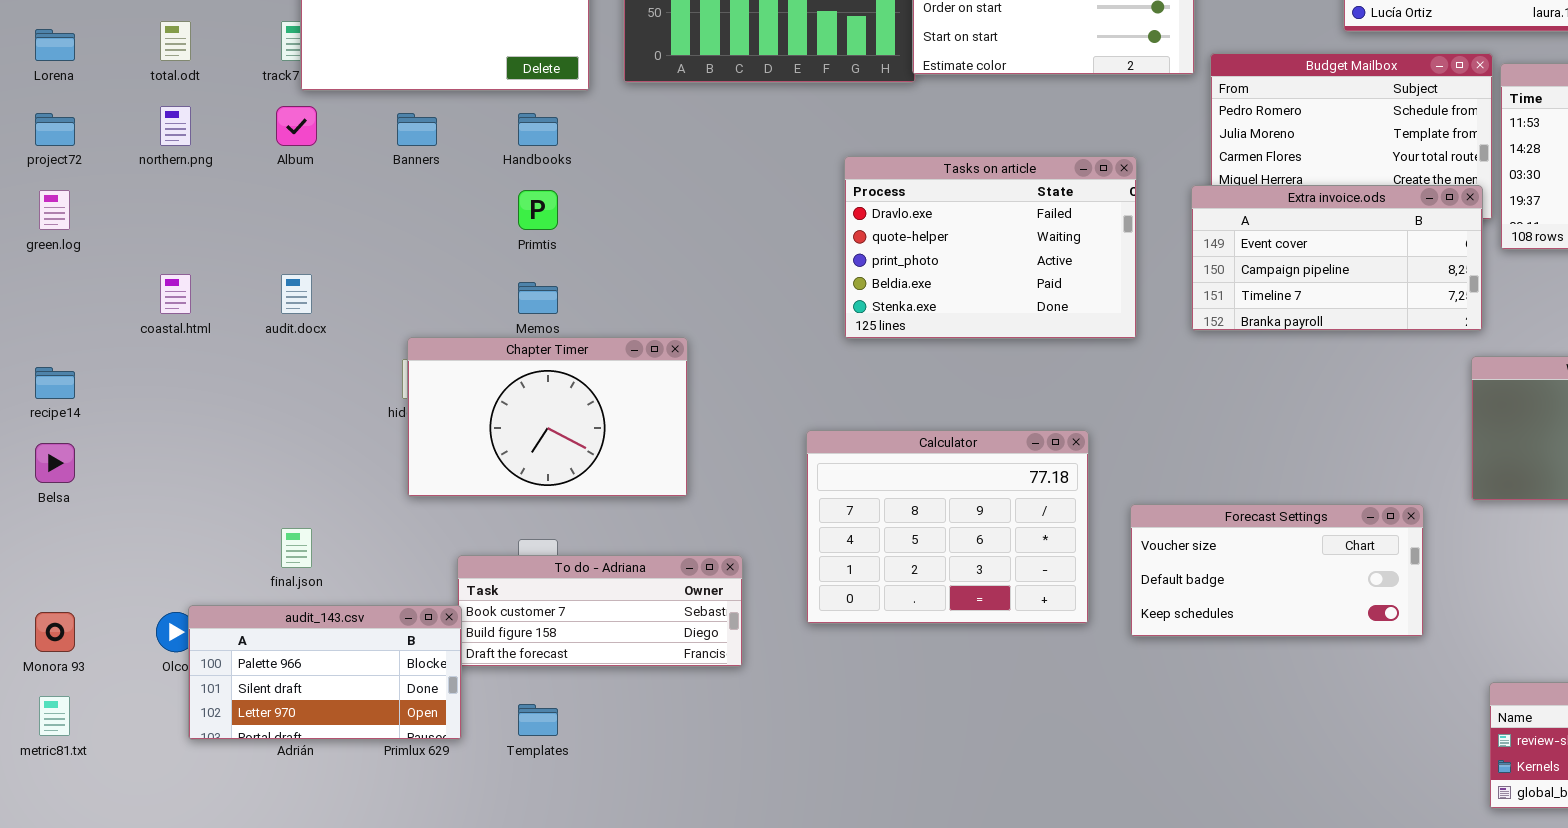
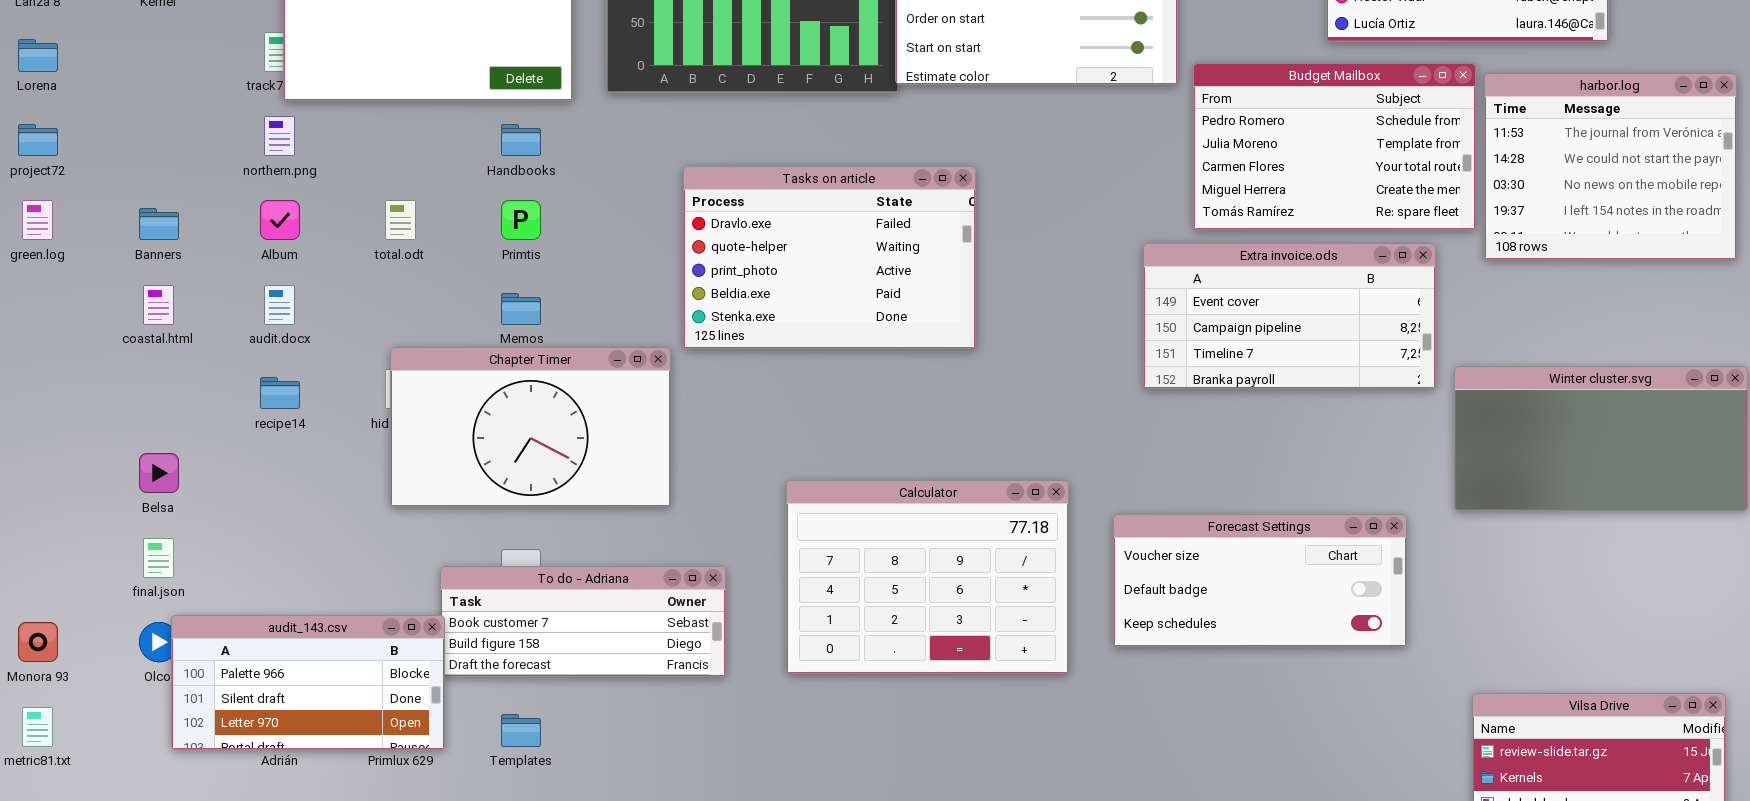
total.odt: [160,21,191,61] -> [385,200,416,240], moved
northern.png: [160,106,191,146] -> [264,116,295,156], moved
Album: [276,106,317,146] -> [260,200,300,240], moved
Banners: [397,113,437,146] -> [139,208,179,240], moved
Tasks on article: [844,156,1137,339] -> [683,166,976,349], moved
Extra invoice.ods: [1191,185,1483,331] -> [1143,243,1436,389], moved
recipe14: [35,367,75,399] -> [260,377,300,409], moved
Calculator: [806,430,1089,624] -> [786,480,1069,674], moved
Belsa: [35,443,75,483] -> [139,453,179,493], moved
final.json: [281,528,312,568] -> [143,538,174,578], moved

